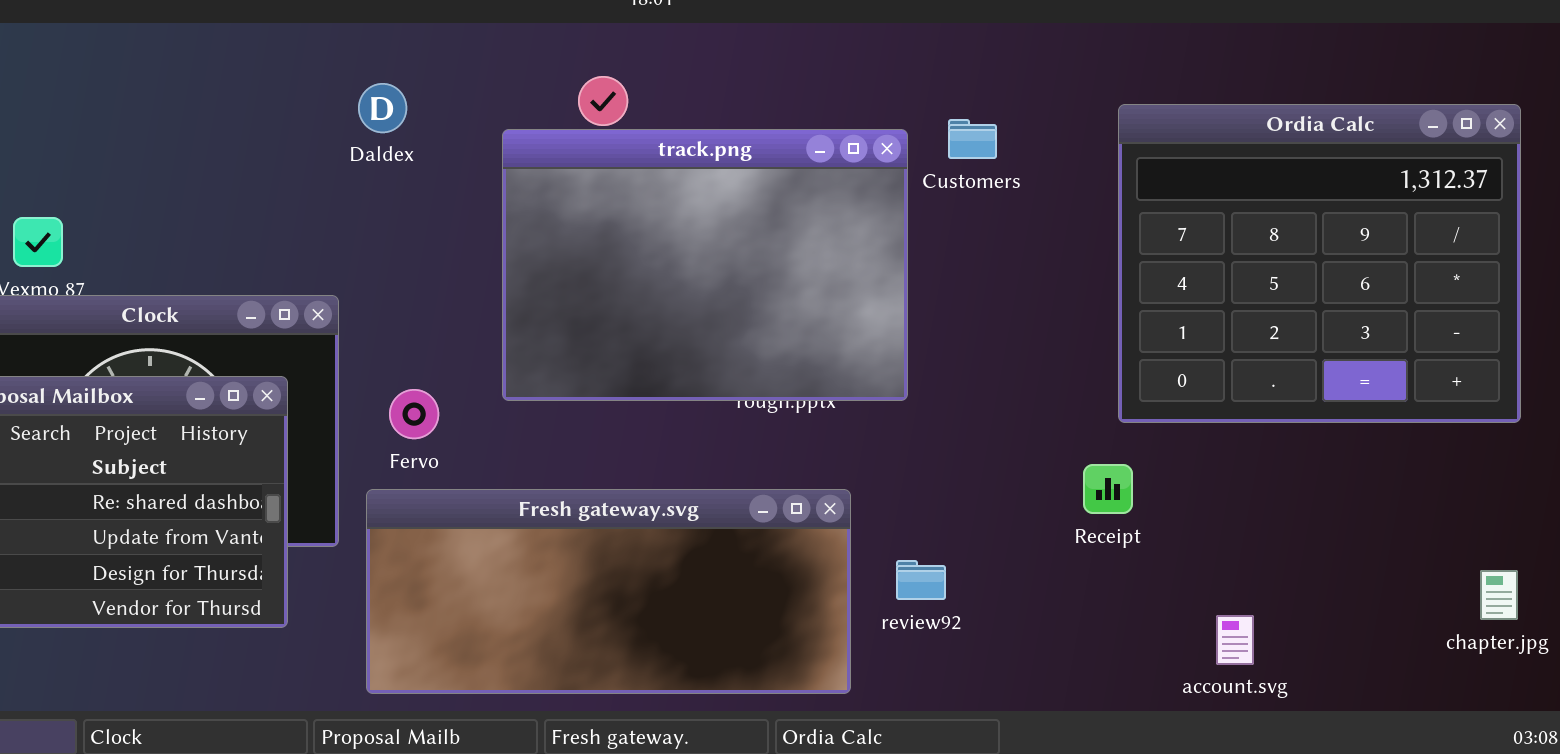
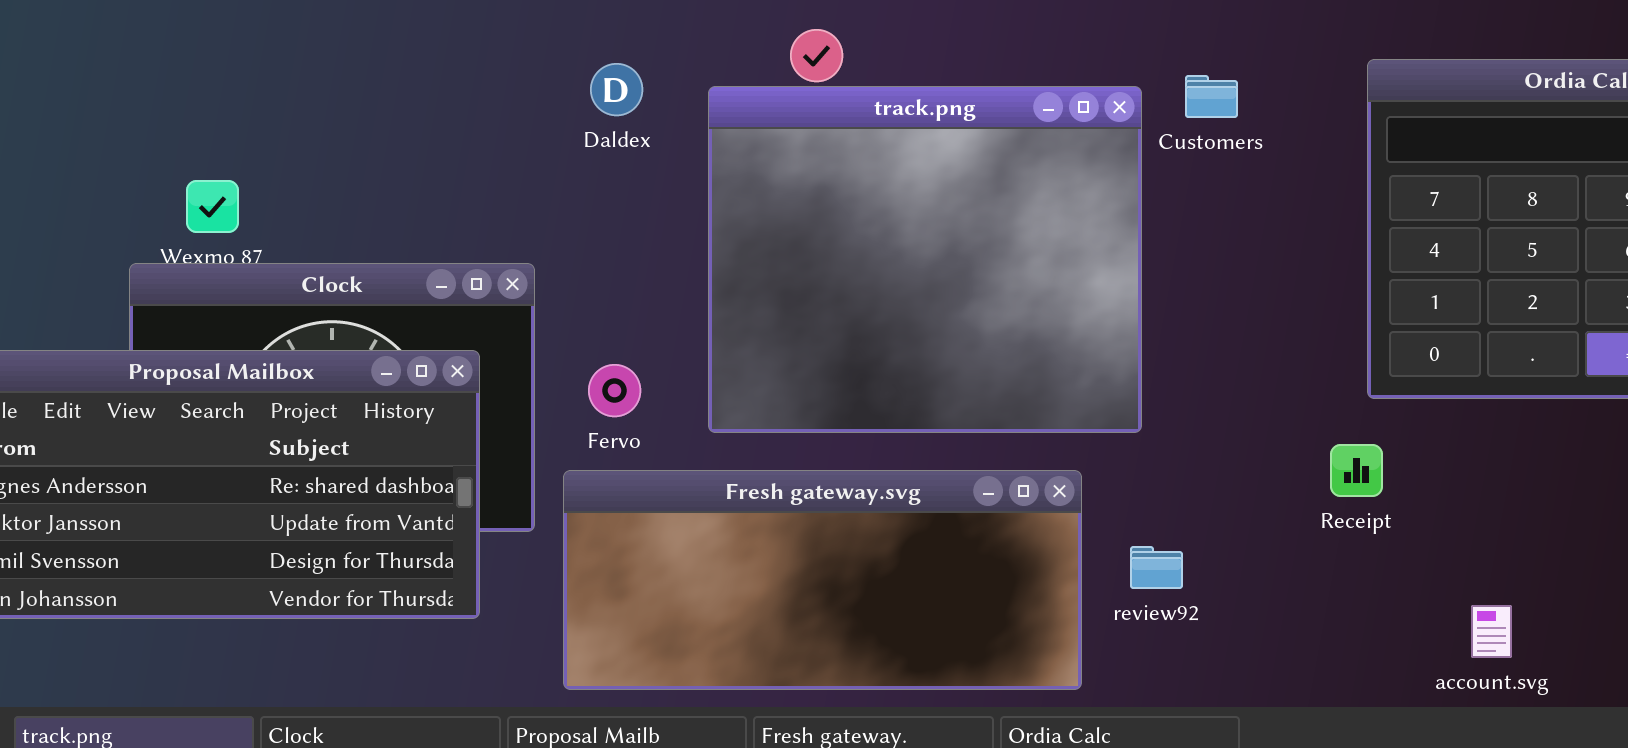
Daldex: [358,83,407,133] -> [590,63,643,116], moved
track.png: [502,129,908,401] -> [708,86,1142,433], resized

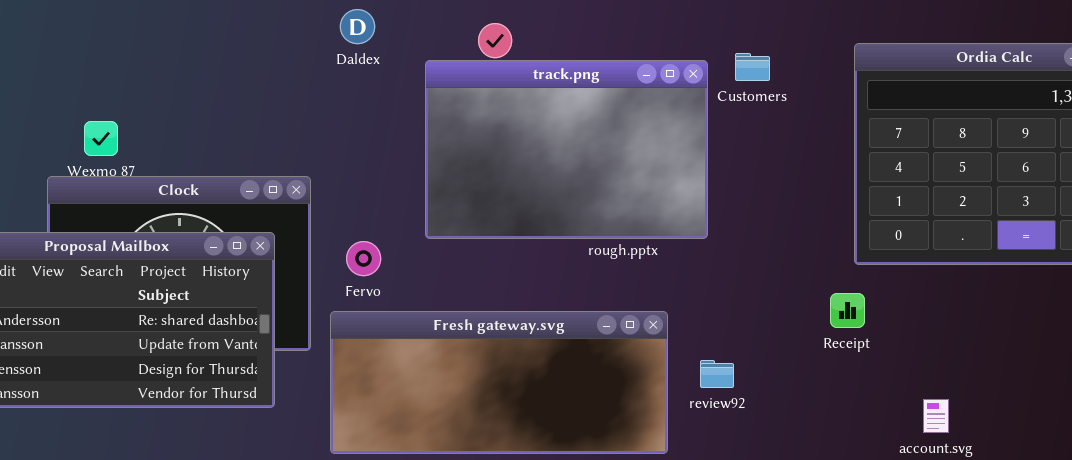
Daldex: [590,63,643,116] -> [340,9,375,44], moved
track.png: [708,86,1142,433] -> [425,60,708,239], resized

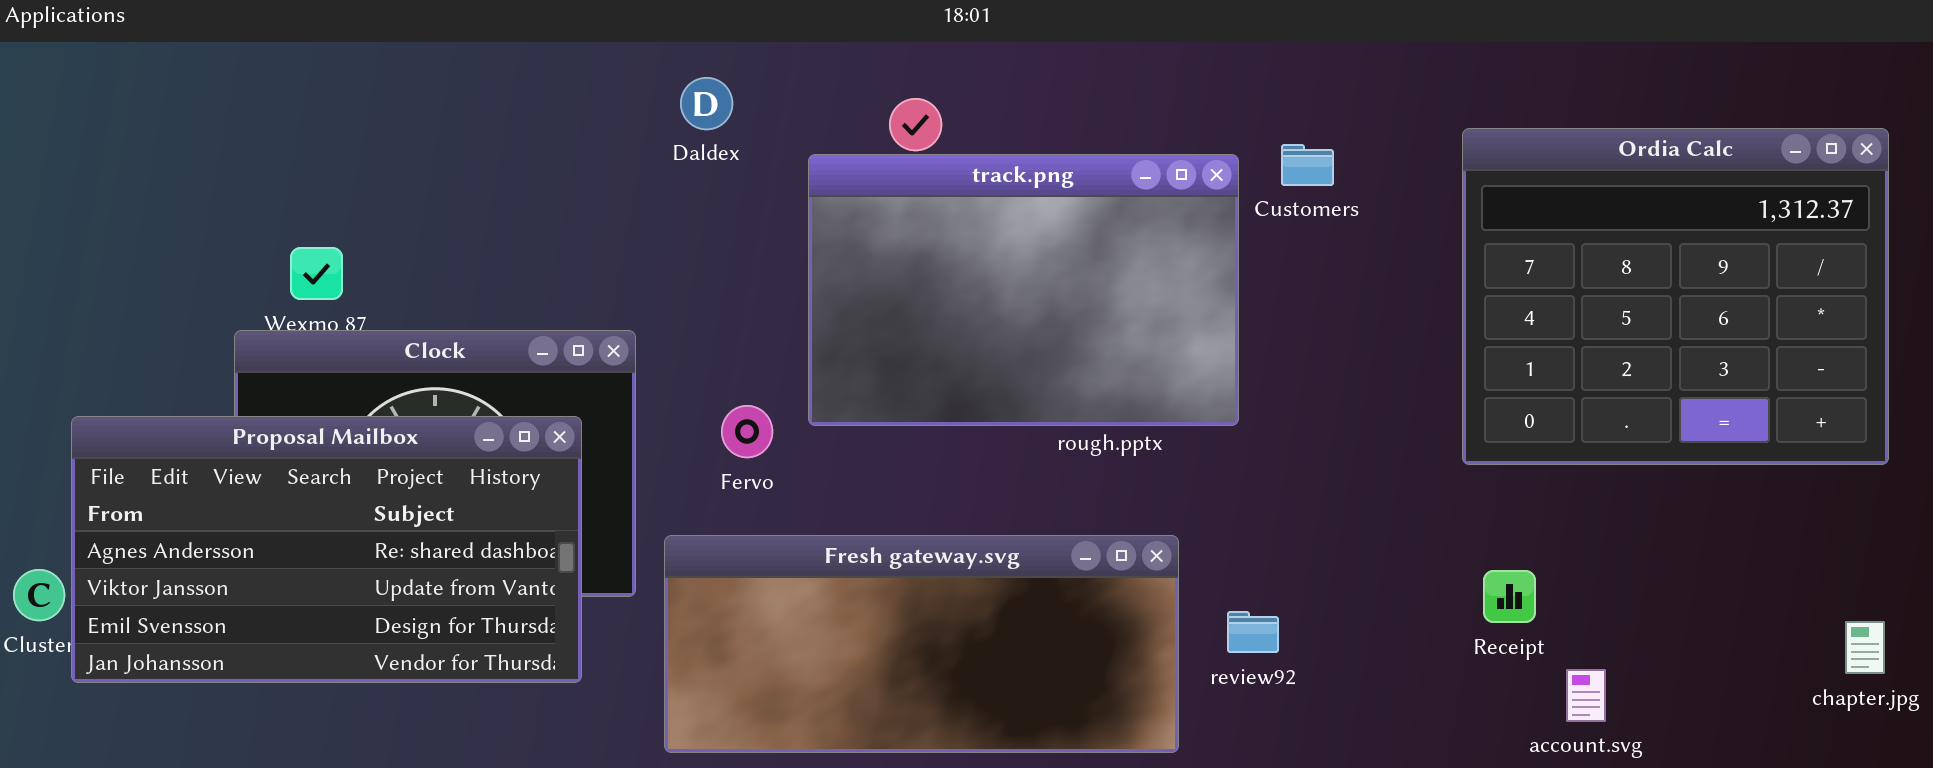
Fervo: [346,241,381,276] -> [721,405,773,458], moved
Receipt: [830,293,865,328] -> [1483,570,1536,623], moved

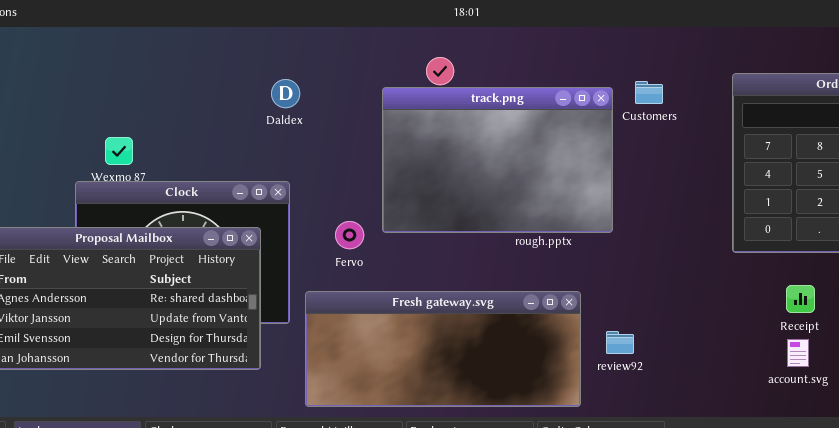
Daldex: [680,77,733,130] -> [271,79,300,108], moved
Receipt: [1483,570,1536,623] -> [786,285,815,313], moved
account.svg: [1566,669,1606,722] -> [787,339,809,367], moved

